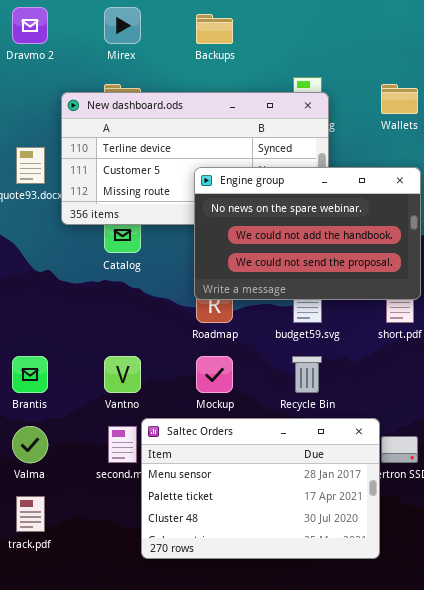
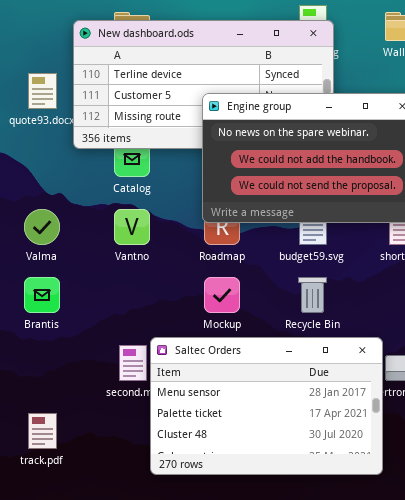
Vantno: [104,356,141,393] -> [114,209,150,245], moved
Valma: [12,426,48,463] -> [24,209,60,245], moved

